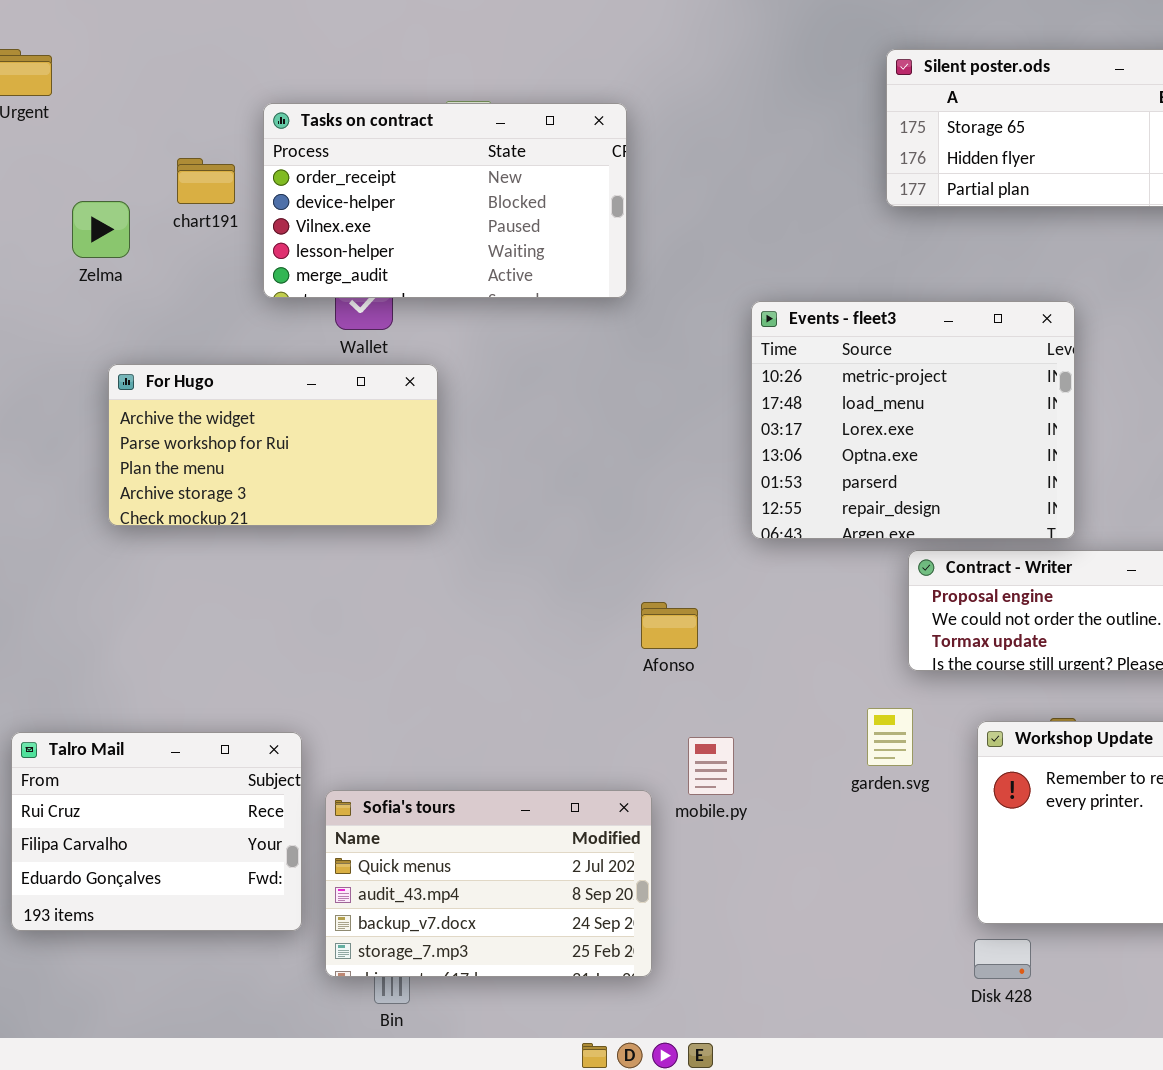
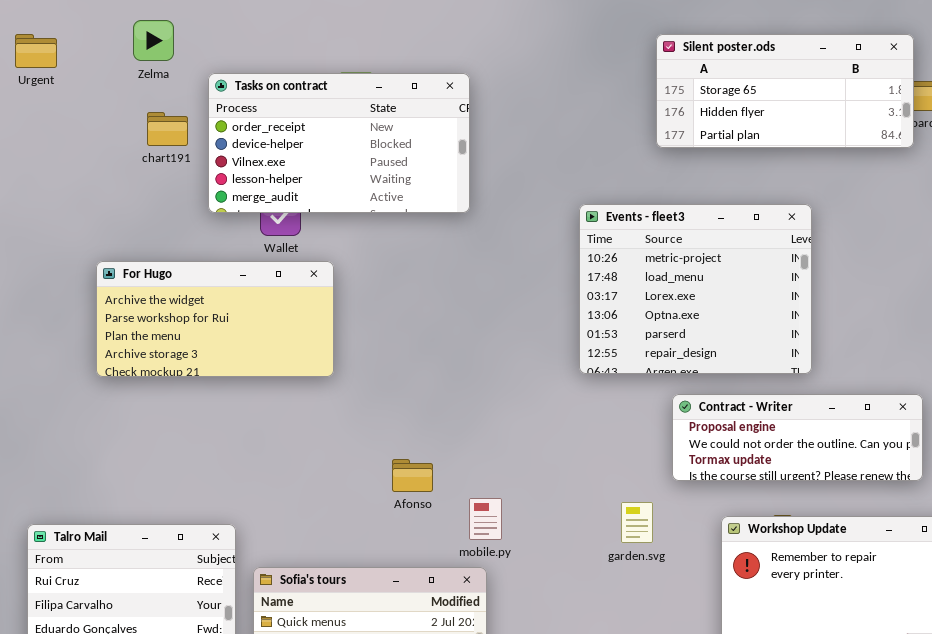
Zelma: [72,201,130,258] -> [133,20,174,61], moved
Events - fleet3: [751,301,1075,539] -> [579,204,812,374], moved
Afonso: [641,602,698,649] -> [392,459,433,492], moved
garden.svg: [867,708,913,766] -> [621,502,653,543], moved
mobile.py: [688,737,734,795] -> [469,498,502,540], moved

